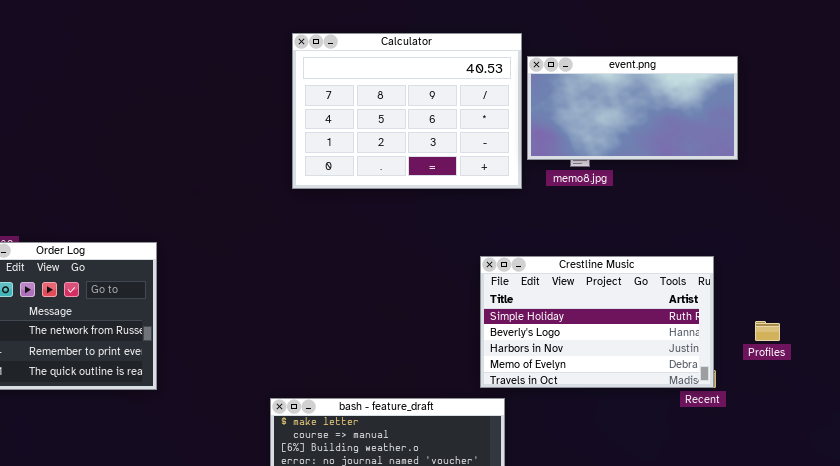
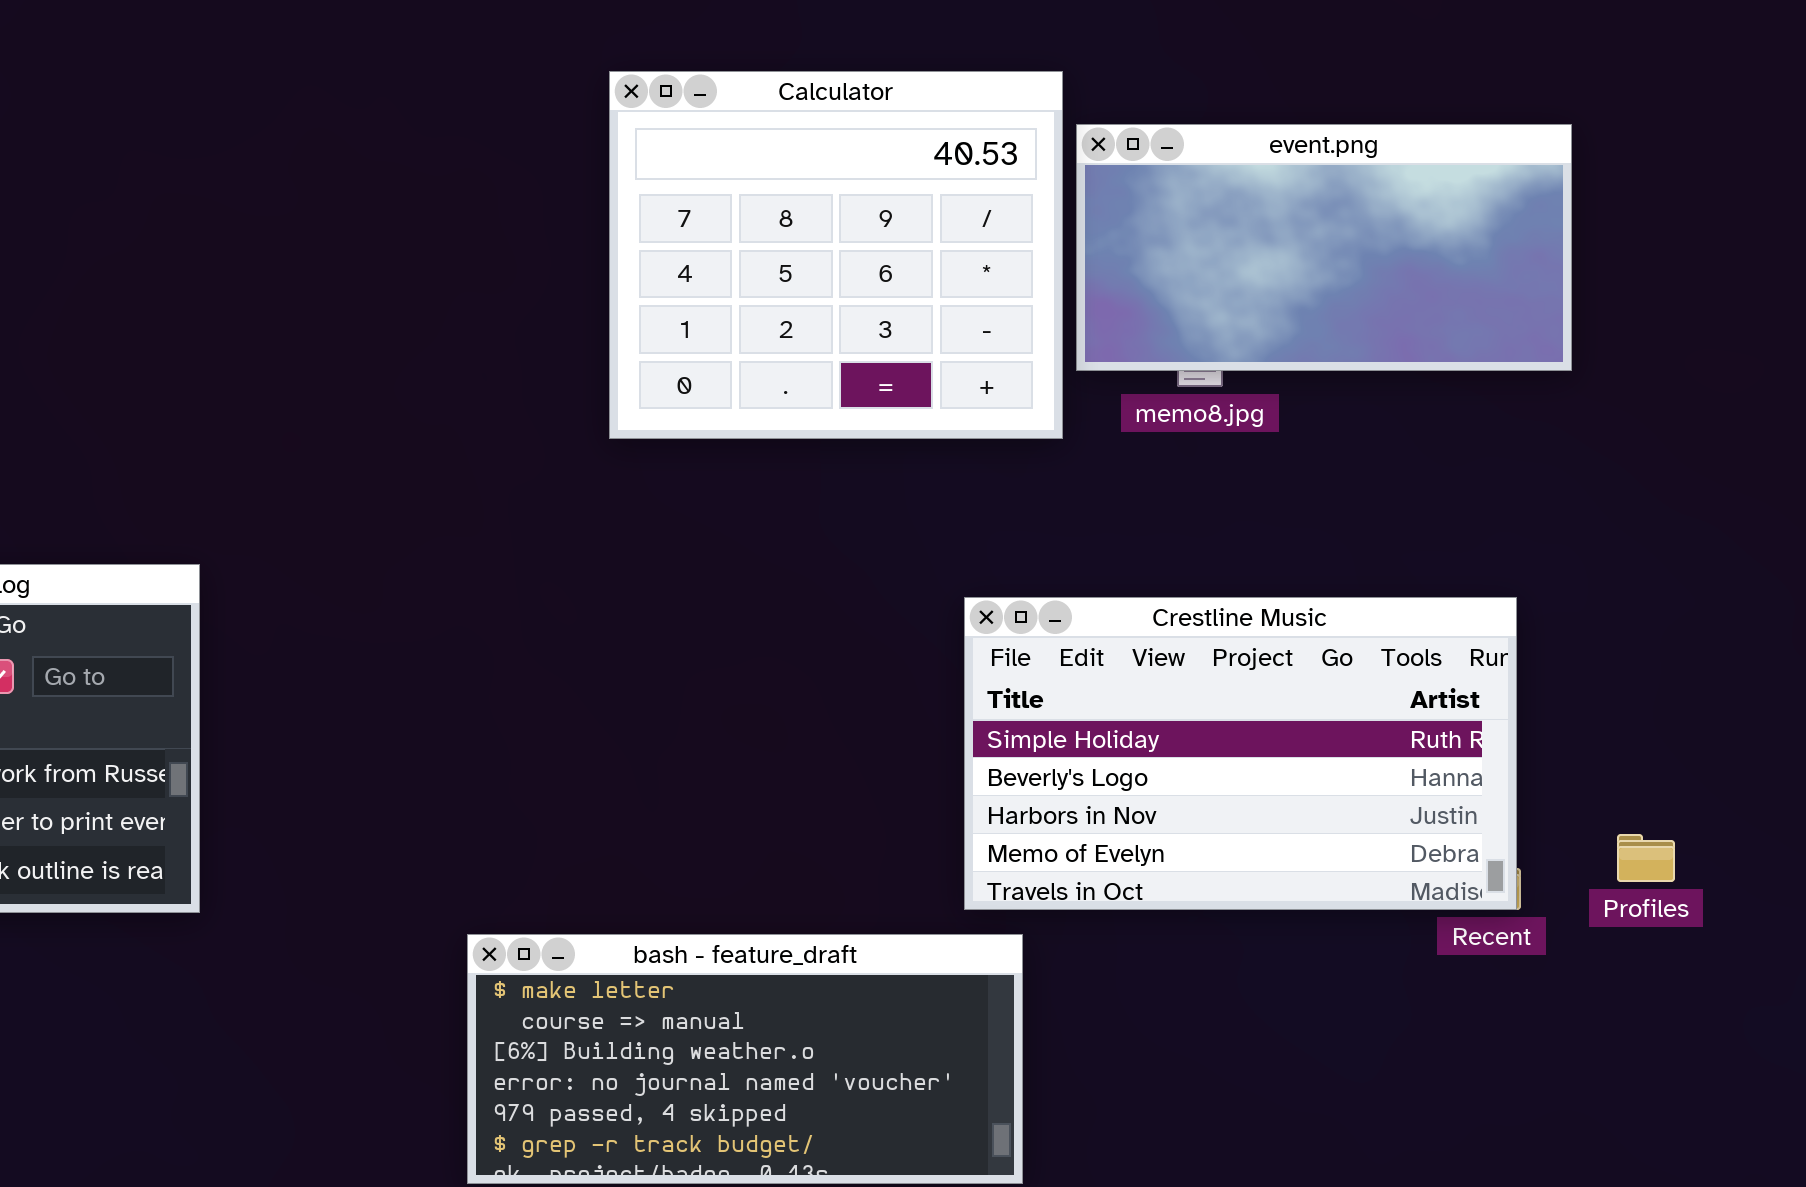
Calculator: [292,33,522,189] -> [609,71,1063,439], resized
Profiles: [755,321,780,341] -> [1617,834,1675,882], moved

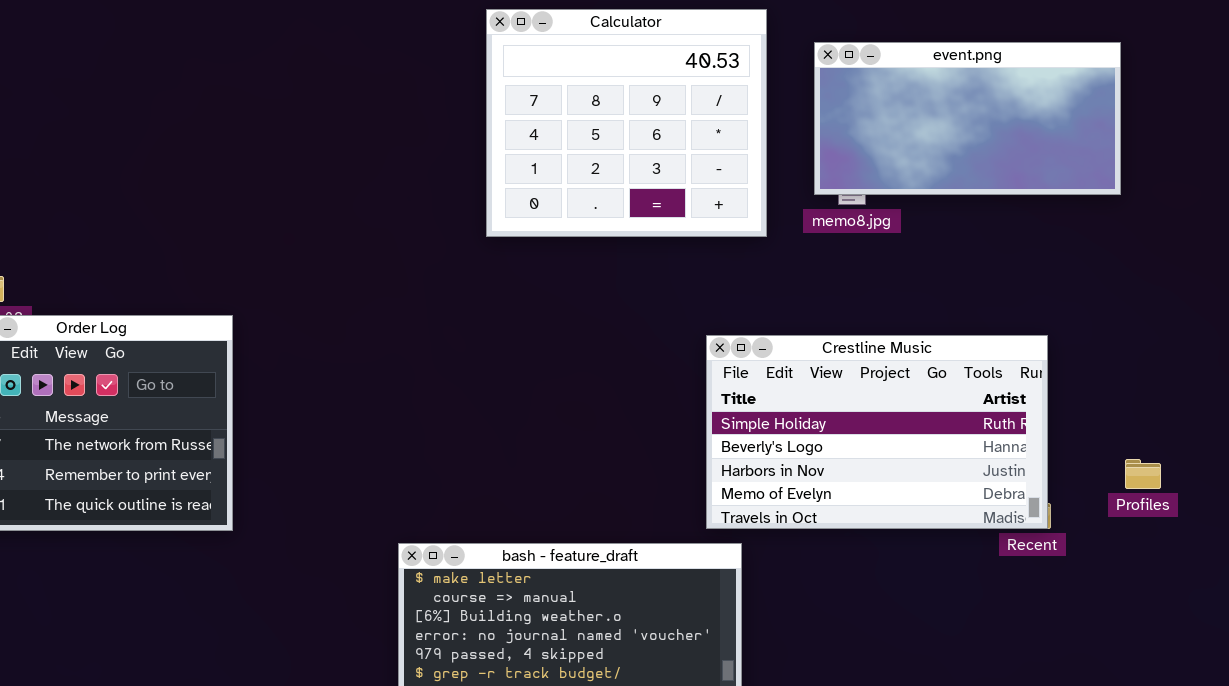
event.png: [1076,124,1572,371] -> [814,42,1121,195], moved
Profiles: [1617,834,1675,882] -> [1125,459,1161,489], moved

